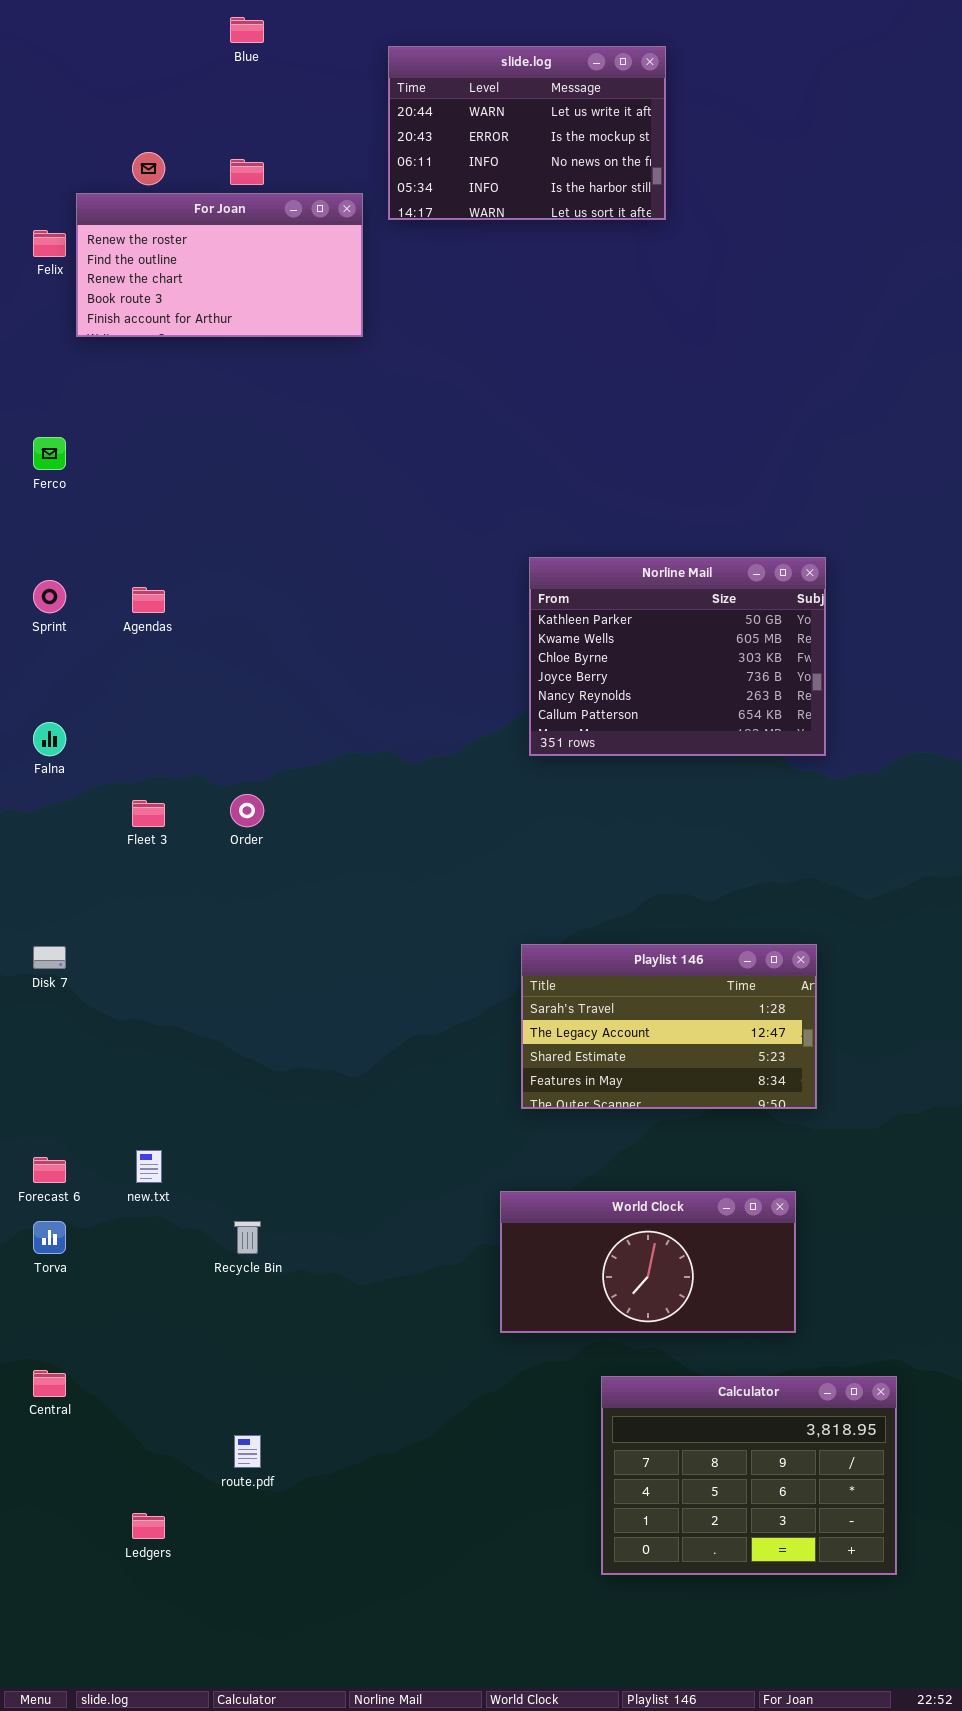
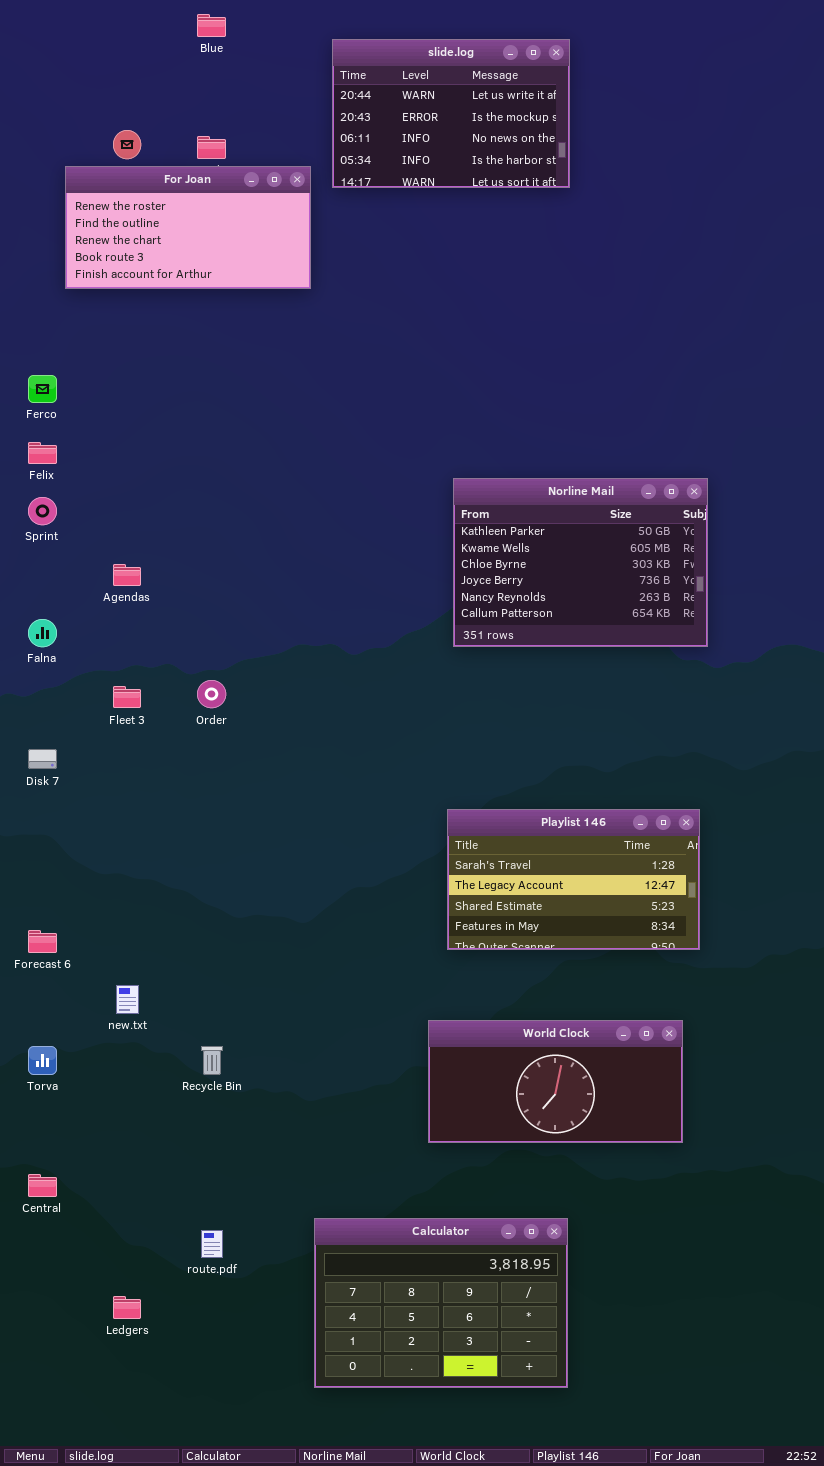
Felix: [33,230,66,257] -> [28,442,57,464], moved
Agendas: [132,587,165,613] -> [113,564,141,586], moved
Disk 7: [33,946,66,969] -> [28,749,57,769], moved
Forecast 6: [33,1157,66,1183] -> [28,930,57,953], moved
Calculator: [601,1376,897,1575] -> [314,1218,568,1388], moved

